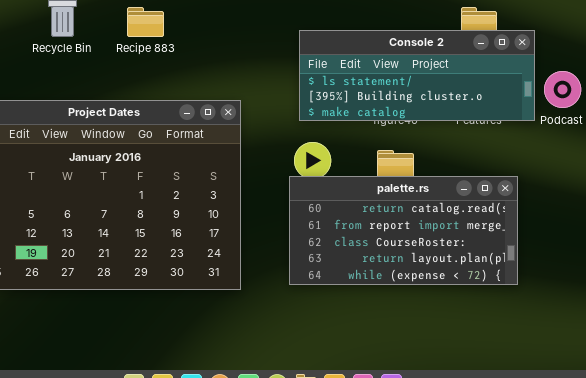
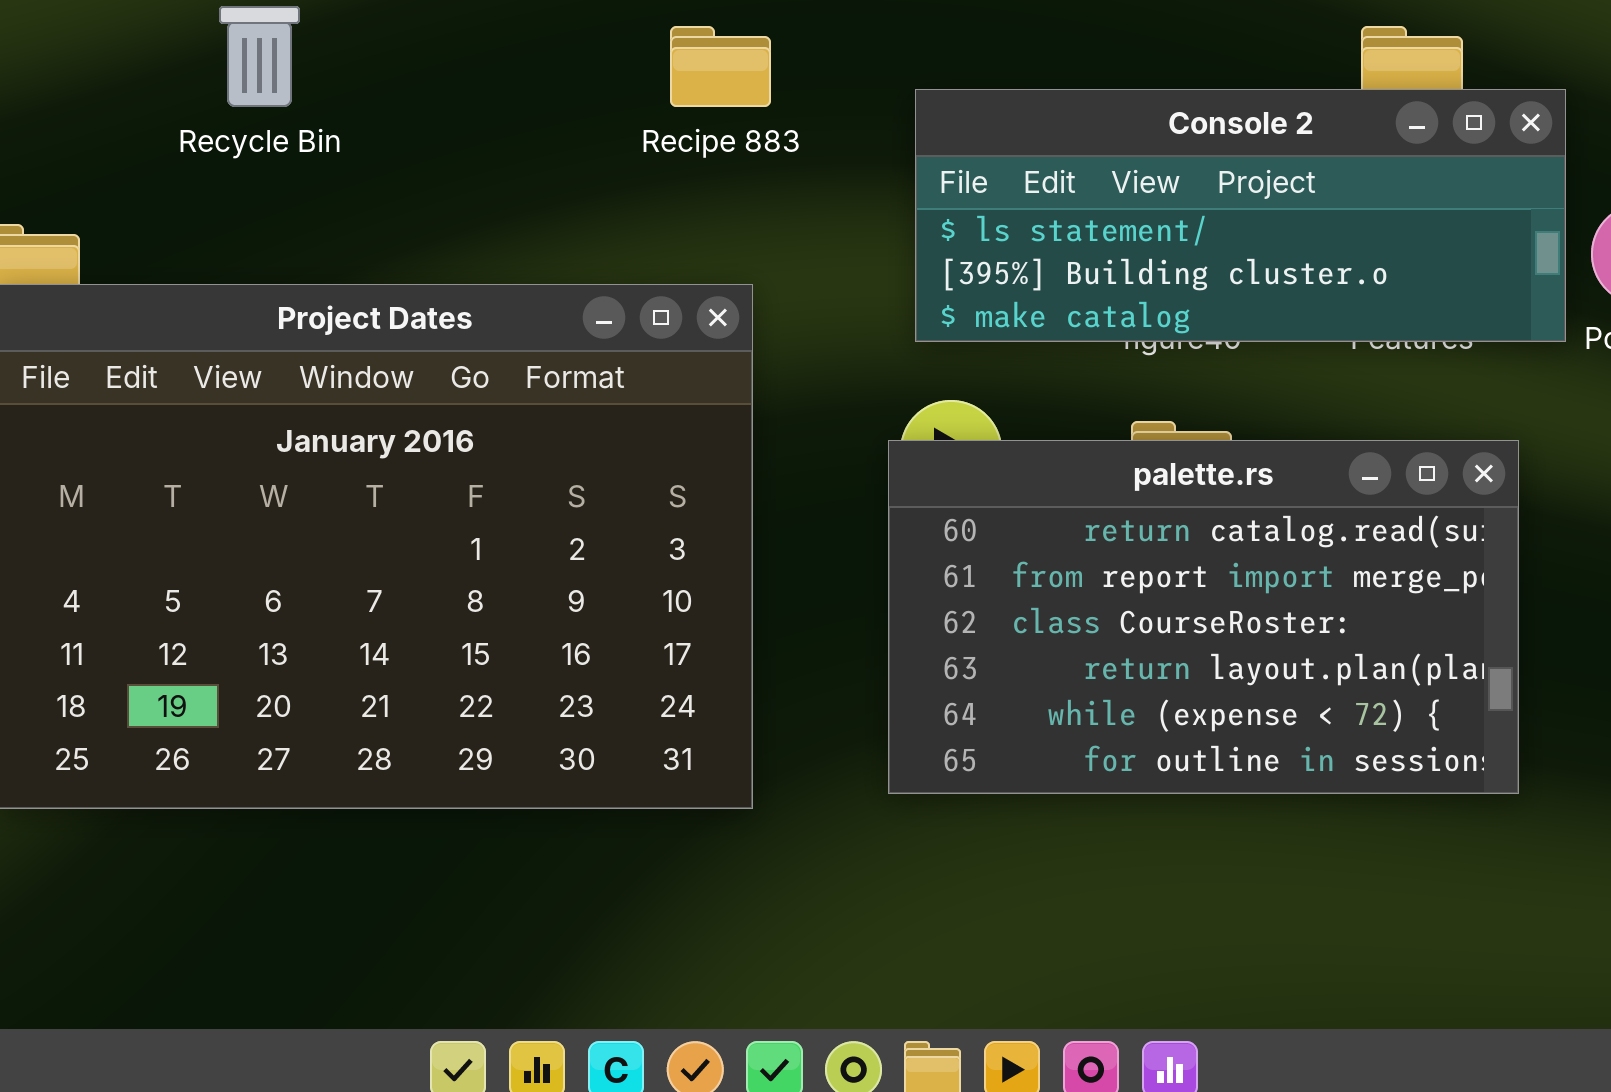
Recipe 883: [127,7,164,37] -> [670,26,771,107], moved
palette.rs: [289,176,518,285] -> [888,440,1519,794], resized

